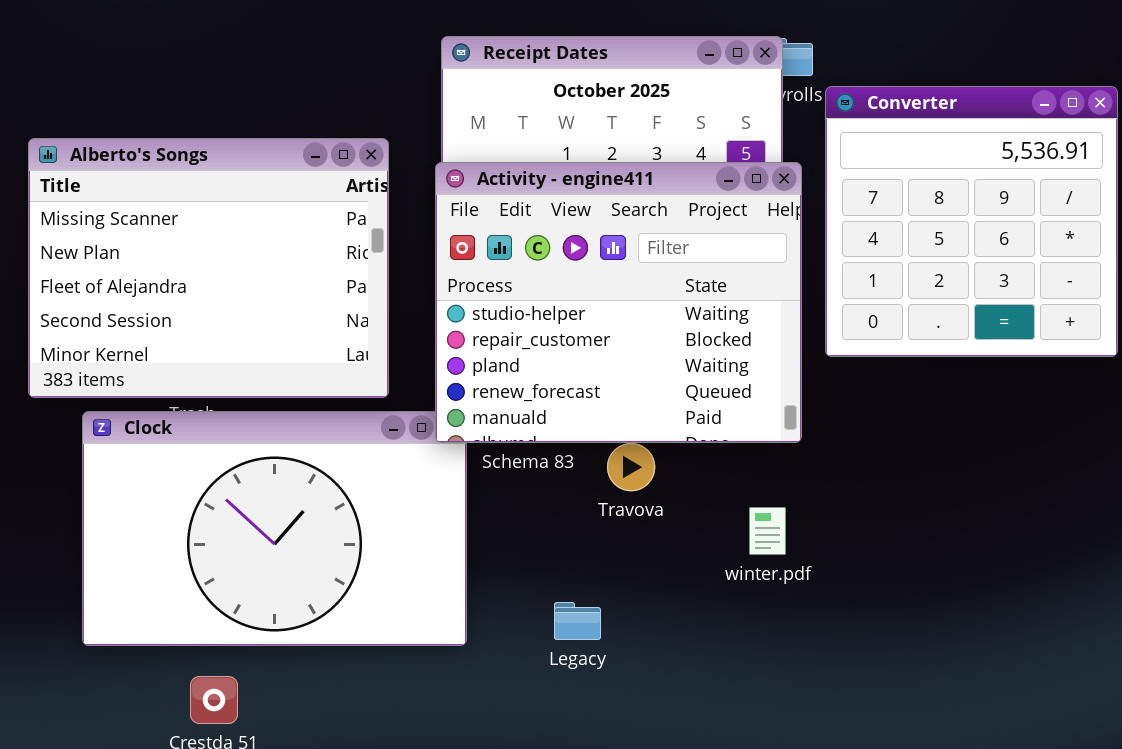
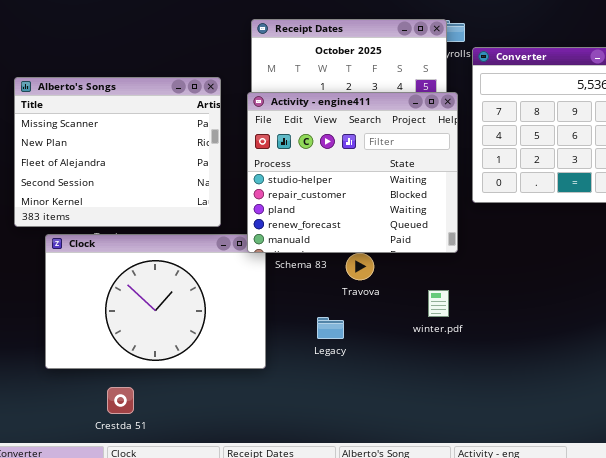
Legacy: [554,602,601,640] -> [317,317,344,339], moved

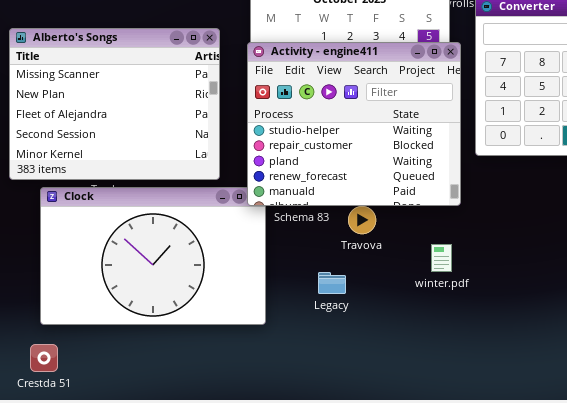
Crestda 51: [107,387,134,414] -> [30,344,58,372], moved

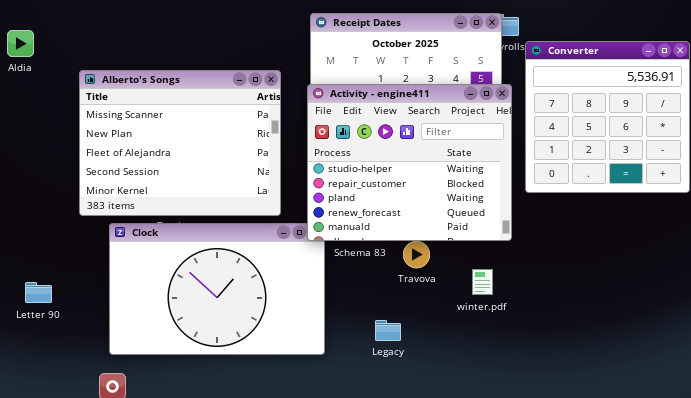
winter.pdf: [431,244,452,272] -> [472,269,493,295], moved
Legacy: [318,272,346,294] -> [375,320,401,341], moved

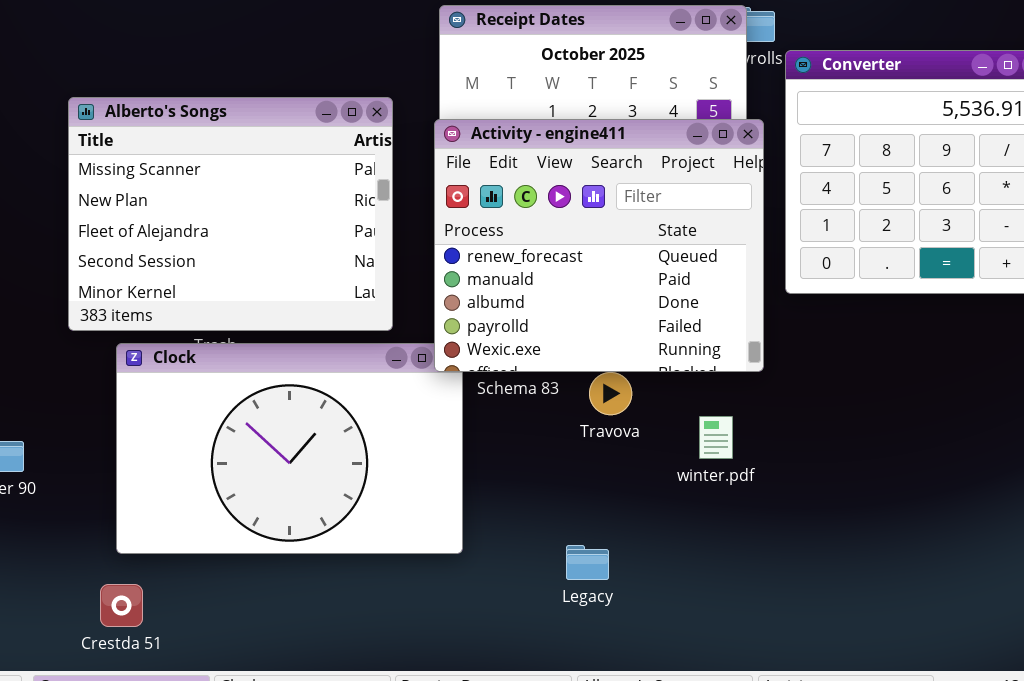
Activity - engine411: [307,84,512,241] -> [434,119,764,372], scrolled down 3 rows
Legacy: [375,320,401,341] -> [566,545,609,580], moved

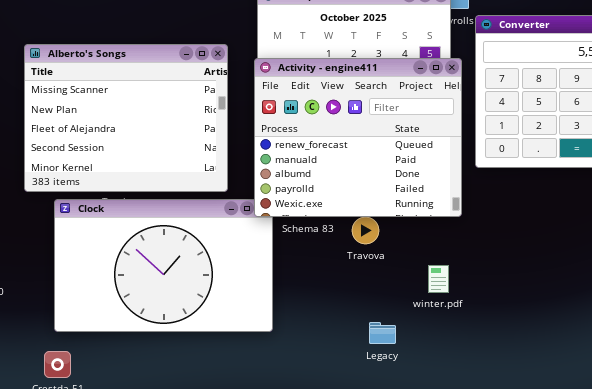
winter.pdf: [699,416,733,459] -> [428,265,449,293], moved
Legacy: [566,545,609,580] -> [369,322,396,344], moved

